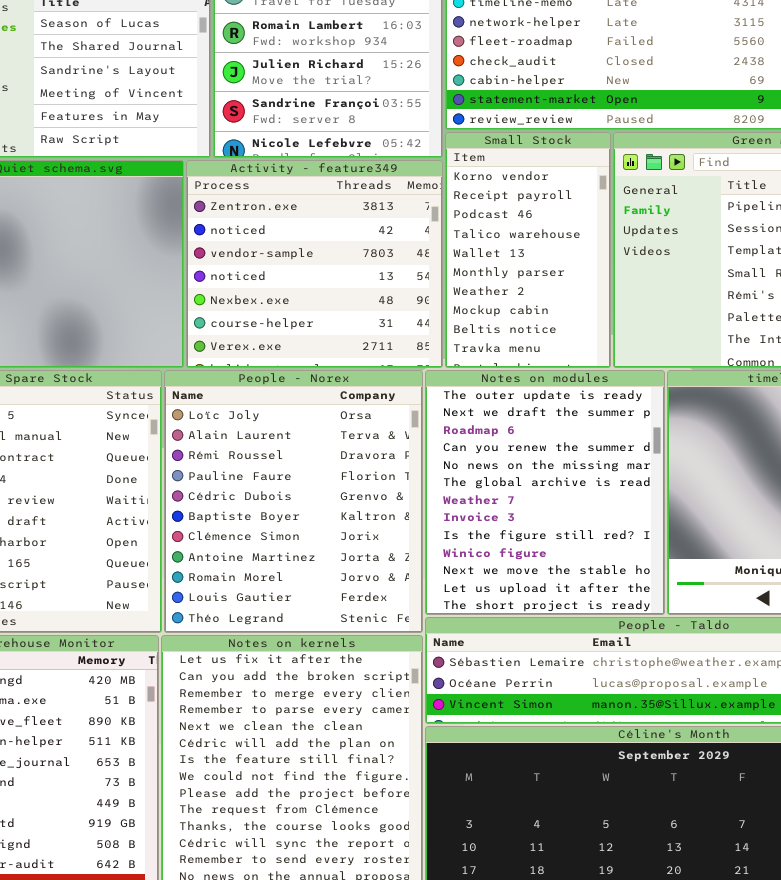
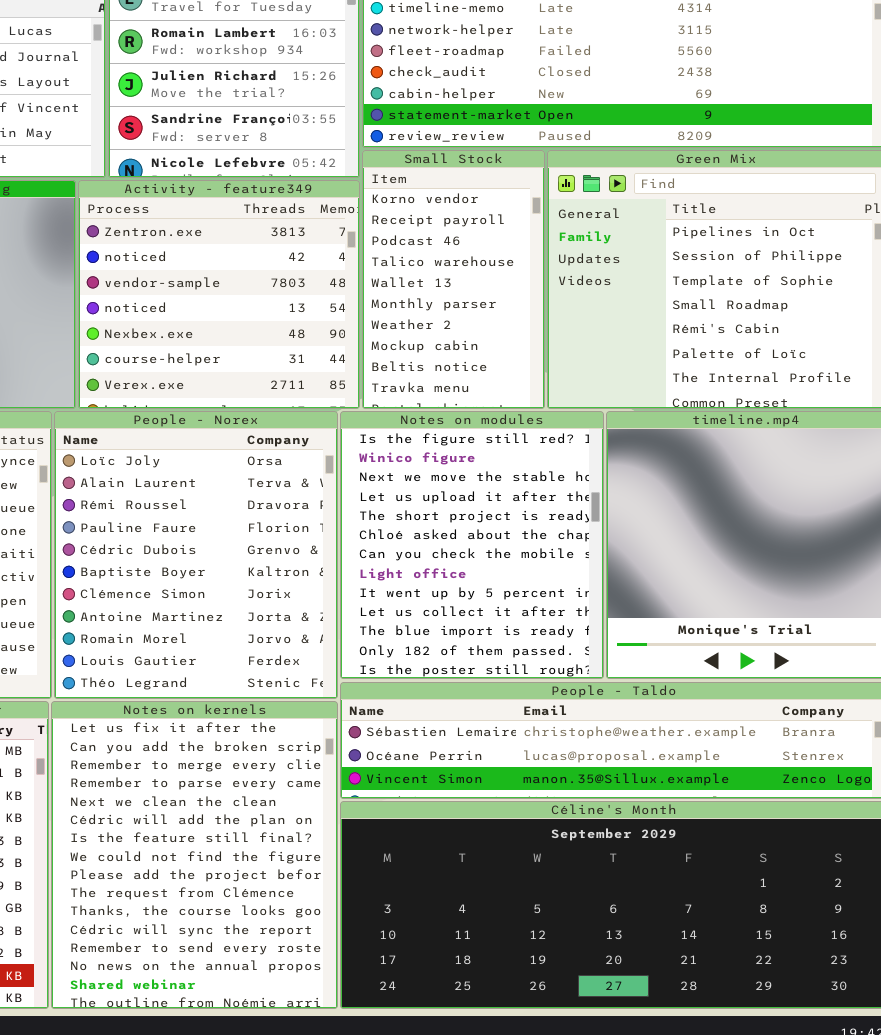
Notes on modules: [425,370,665,615] -> [340,411,604,679], scrolled down 8 rows

